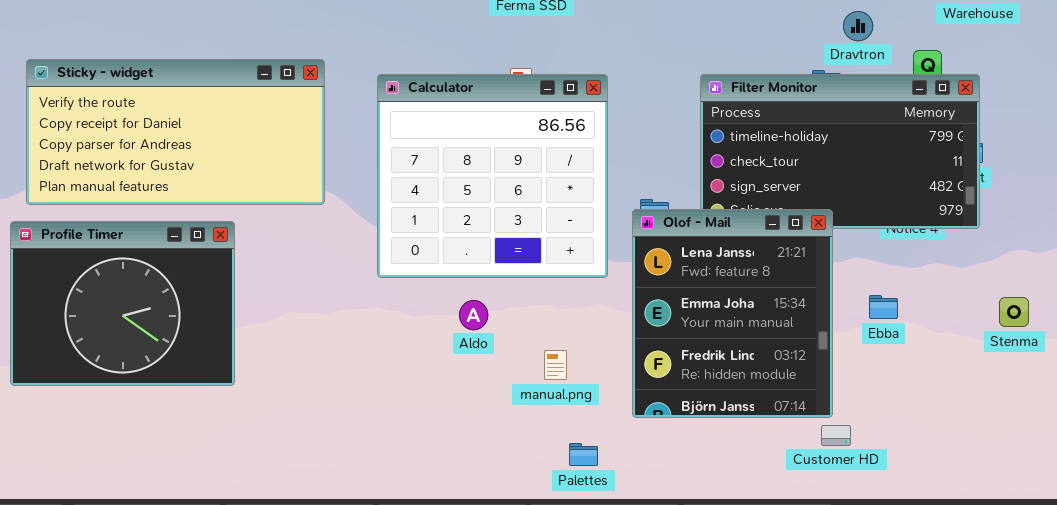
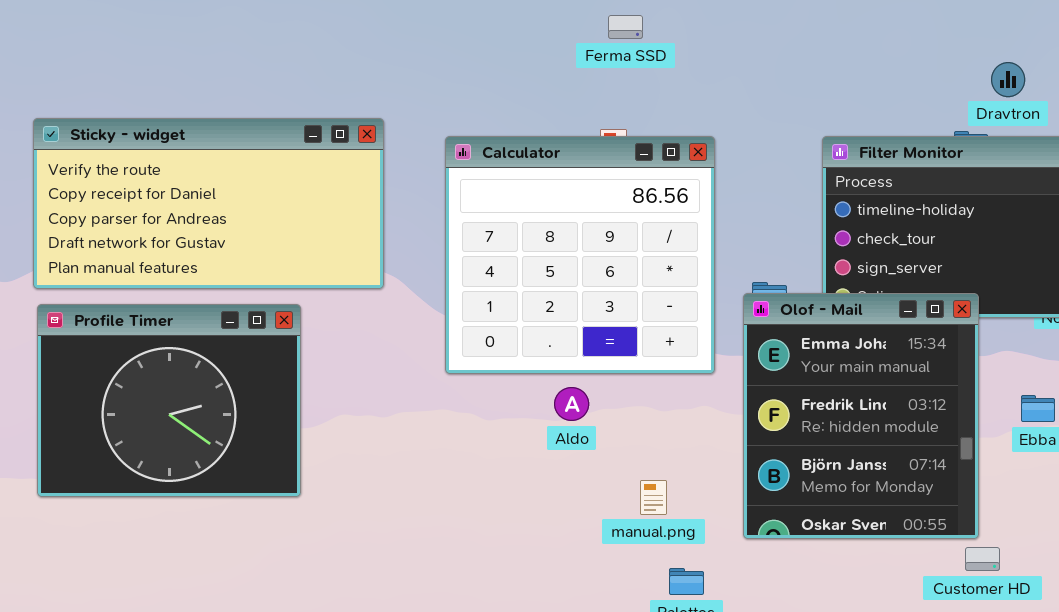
Olof - Mail: [632,209,833,418] -> [743,293,979,539], scrolled down 1 row
Profile Timer: [10,221,235,386] -> [37,304,301,497], moved
Aldo: [459,300,488,330] -> [554,387,589,421], moved
manual.png: [544,350,567,380] -> [640,480,667,515], moved

